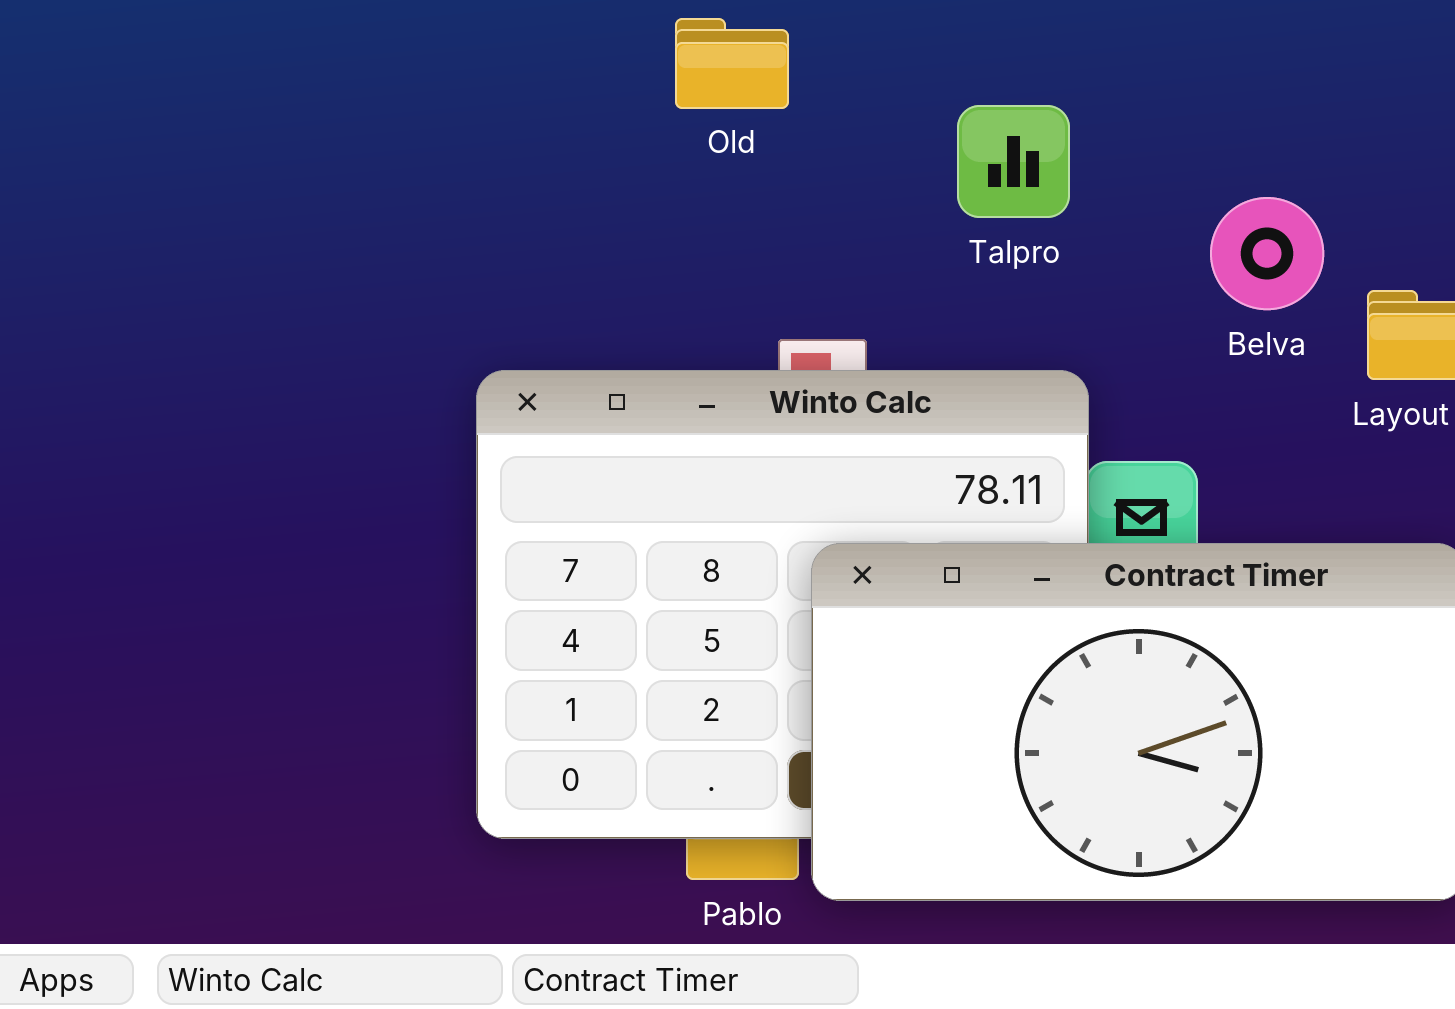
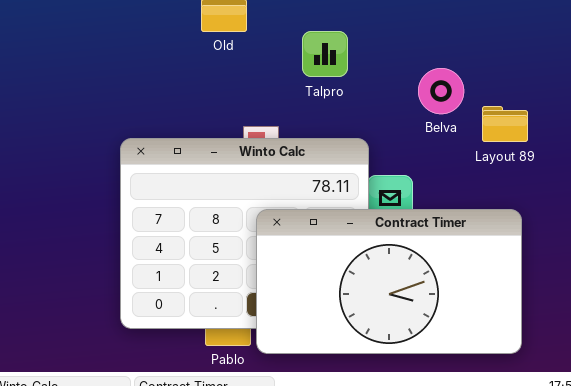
Talpro: [957,105,1070,218] -> [302,31,348,77], moved

